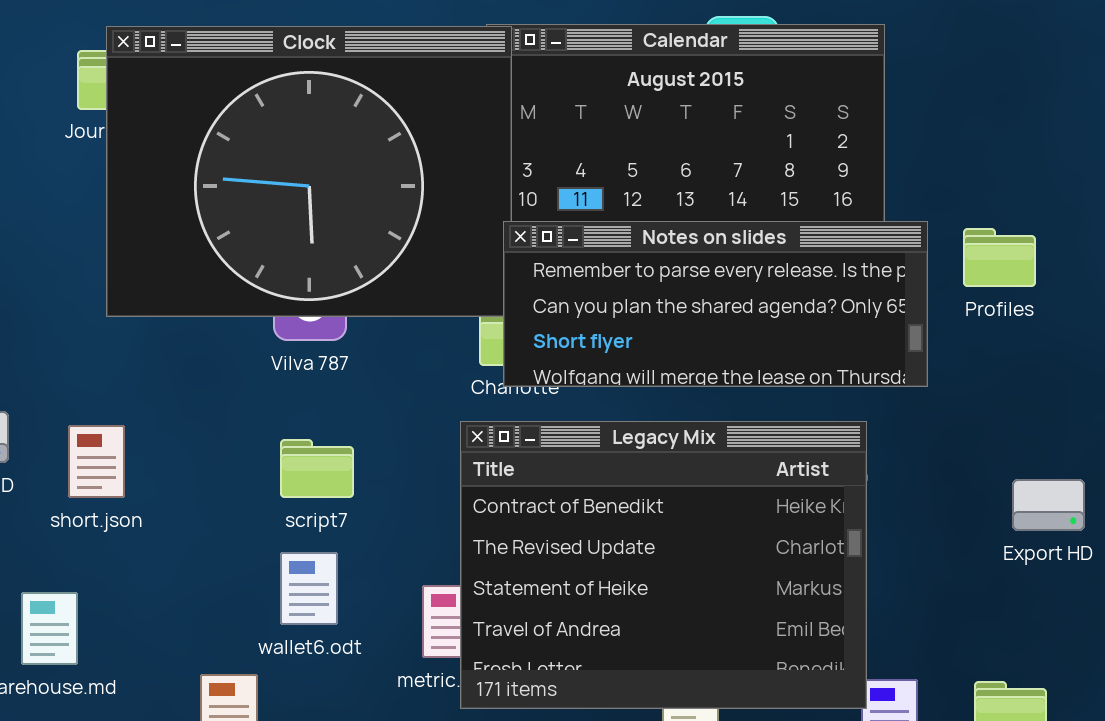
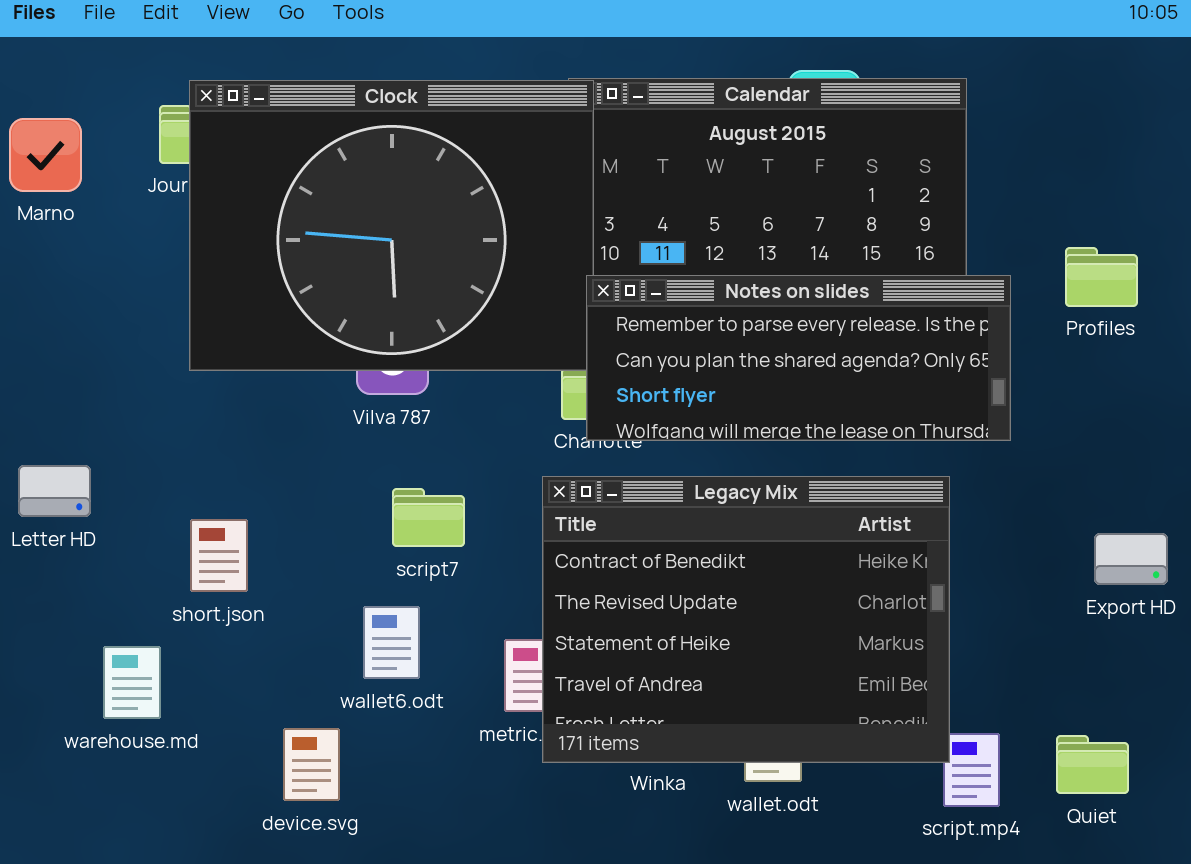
Profiles: [963,228,1036,287] -> [1065,247,1138,307], moved
short.json: [68,425,125,498] -> [190,519,248,592], moved
script7: [280,439,354,498] -> [392,488,465,547], moved

